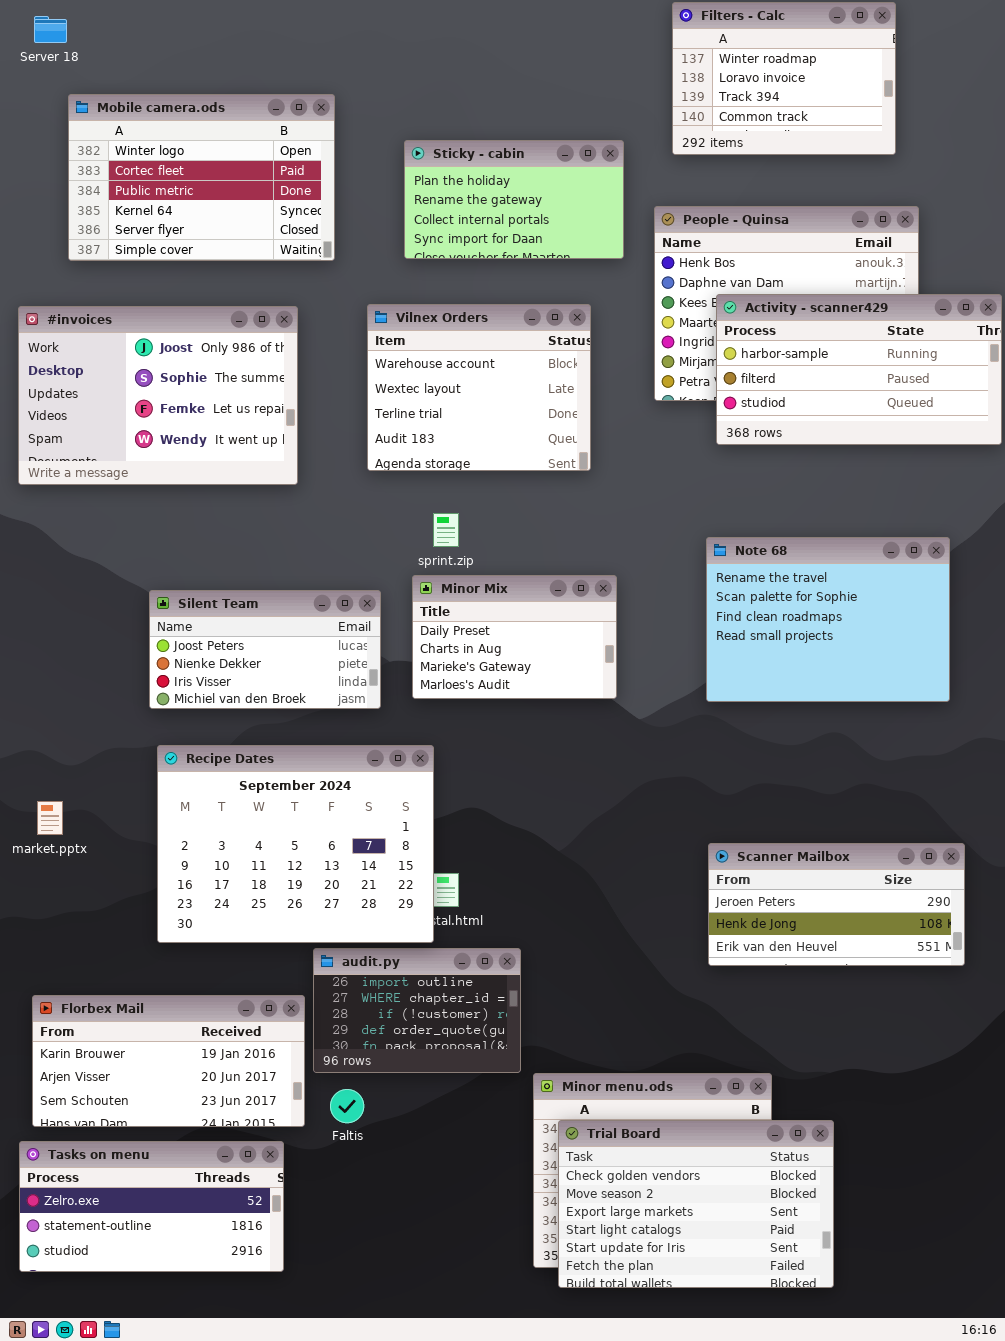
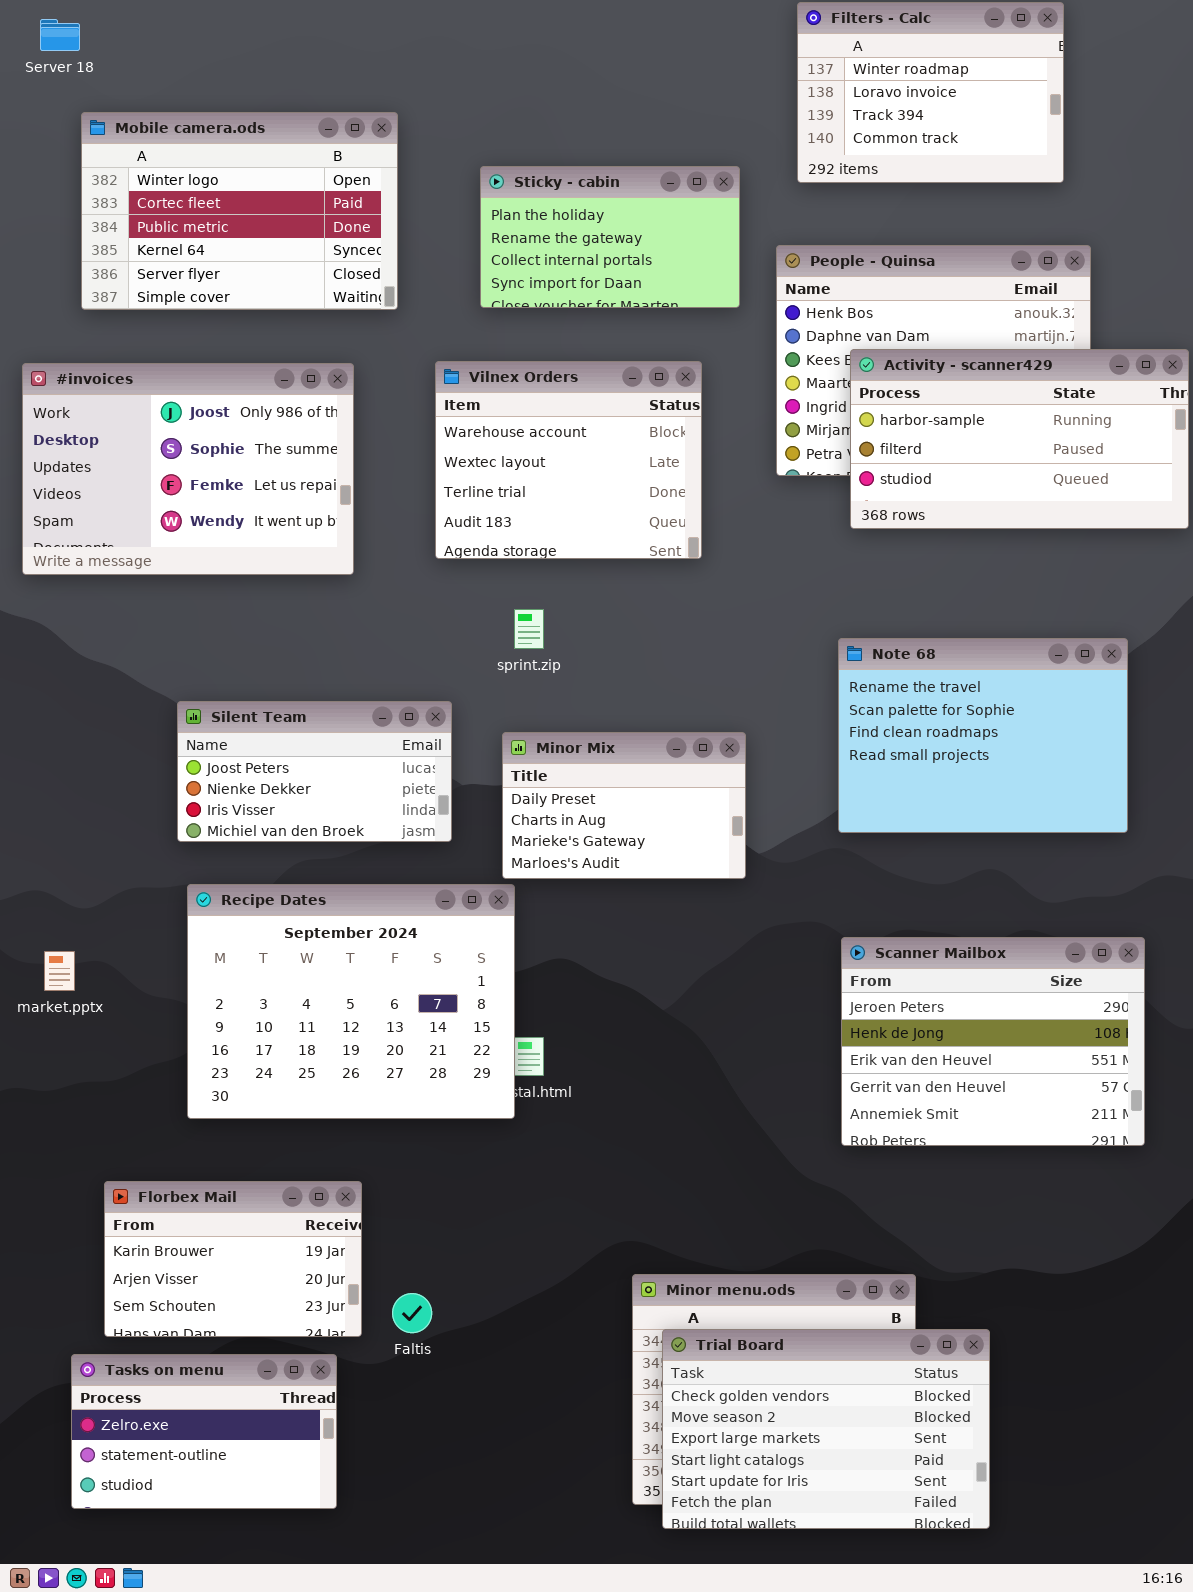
Minor Mix: [412,575,617,699] -> [502,732,746,879], moved
Scanner Mailbox: [708,843,965,966] -> [841,937,1145,1146], resized
audit.py: [313,948,521,1073] -> none, closed
Florbex Mail: [32,995,305,1127] -> [104,1181,362,1337], resized
Tasks on menu: [19,1141,284,1272] -> [71,1354,337,1509], resized

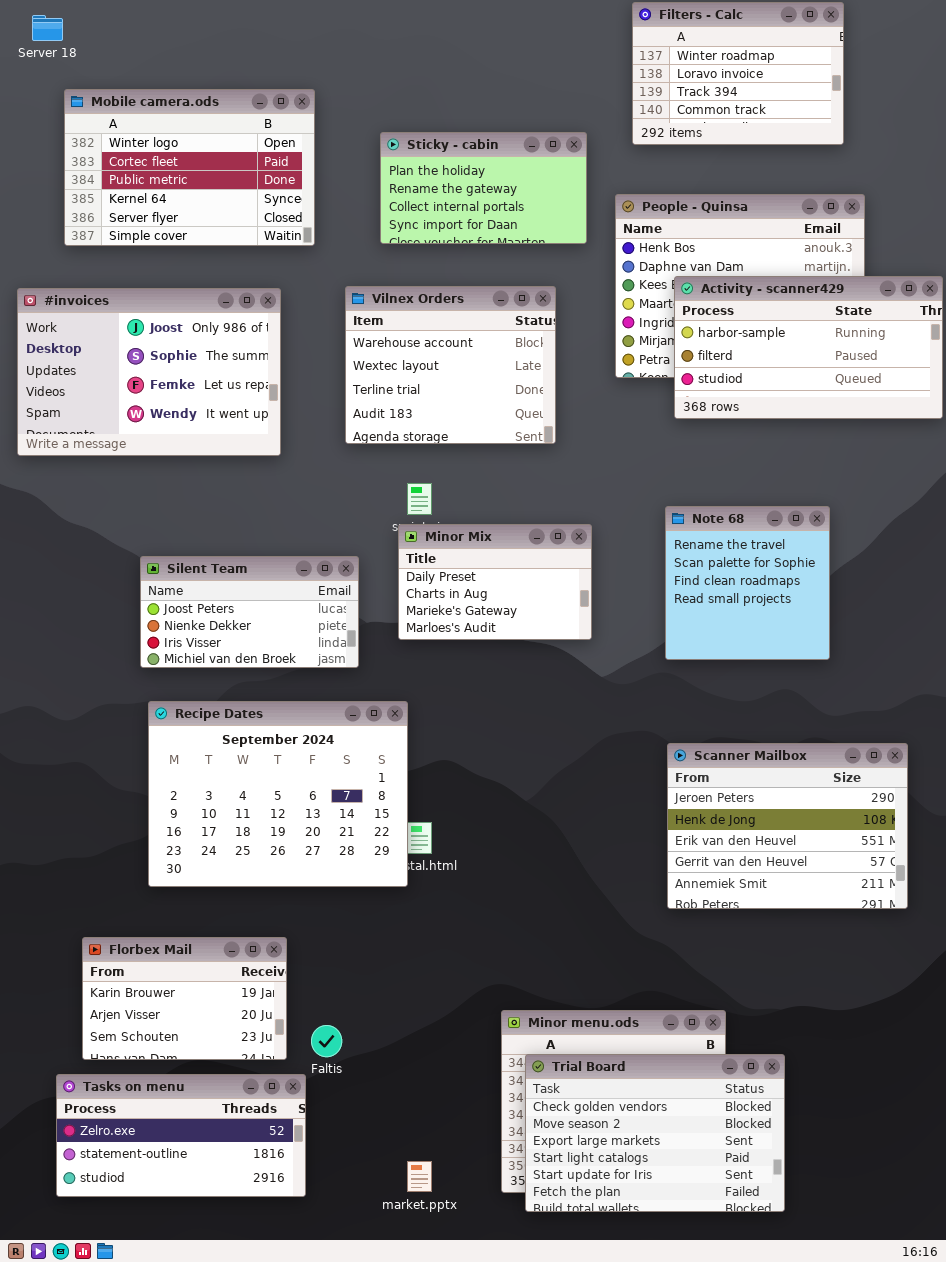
Note 68: [838,638,1128,833] -> [665,506,830,660], resized
Minor Mix: [502,732,746,879] -> [398,524,592,640], moved
market.pptx: [44,951,75,991] -> [407,1161,432,1192], moved
Tasks on menu: [71,1354,337,1509] -> [56,1074,306,1197], resized

